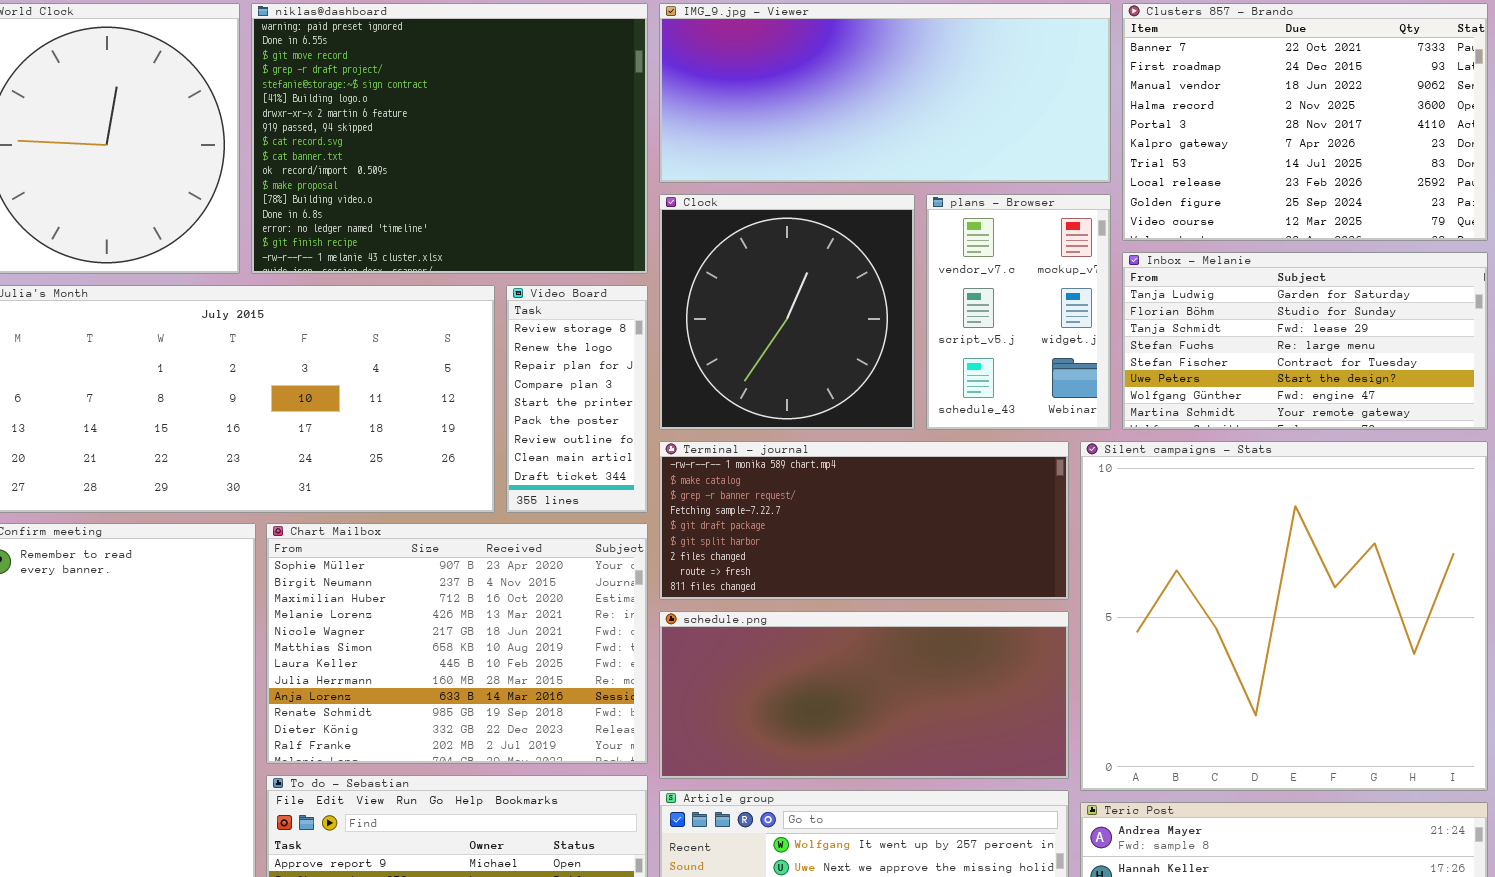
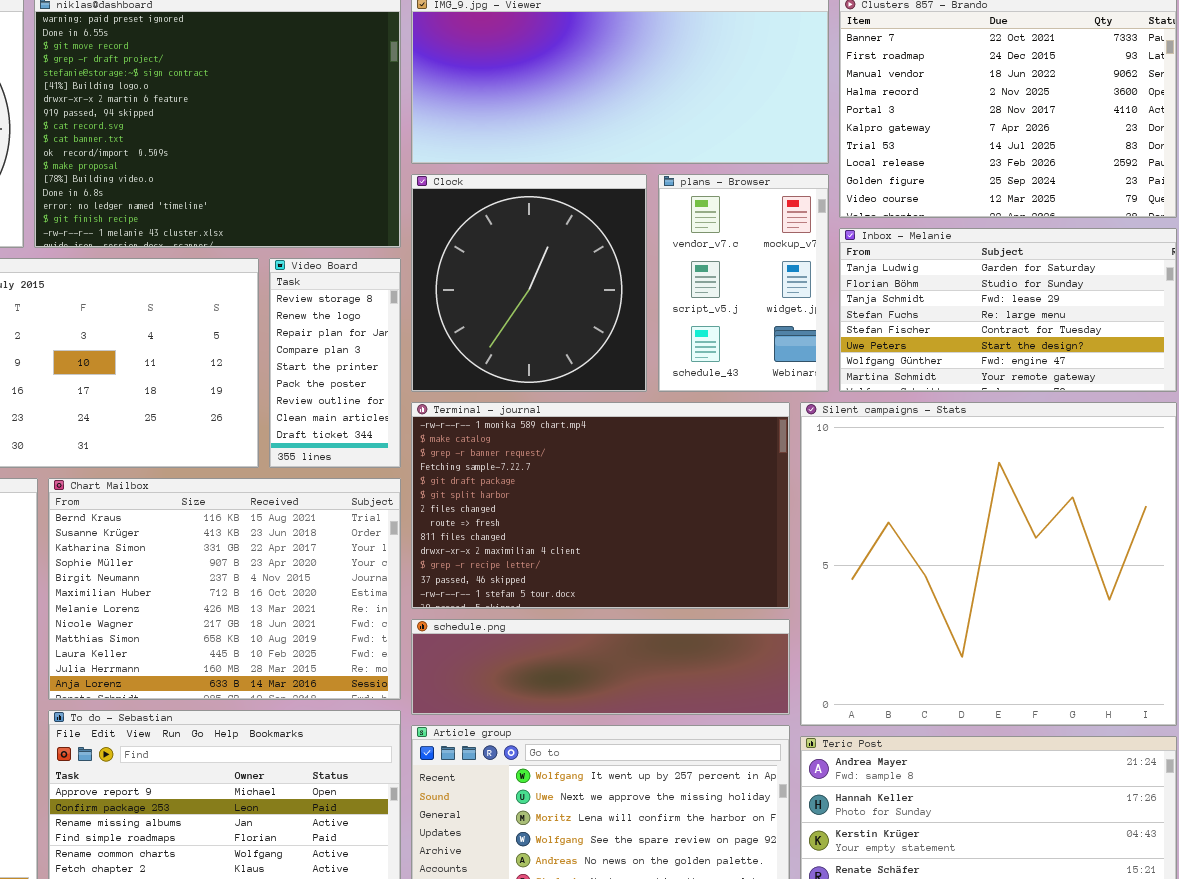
Terminal - journal: [659,441,1069,600] -> [411,402,790,609], resized
Chart Mailbox: [266,523,648,764] -> [48,478,401,700], scrolled up 3 rows
schedule.png: [659,611,1069,779] -> [411,619,790,715], resized

